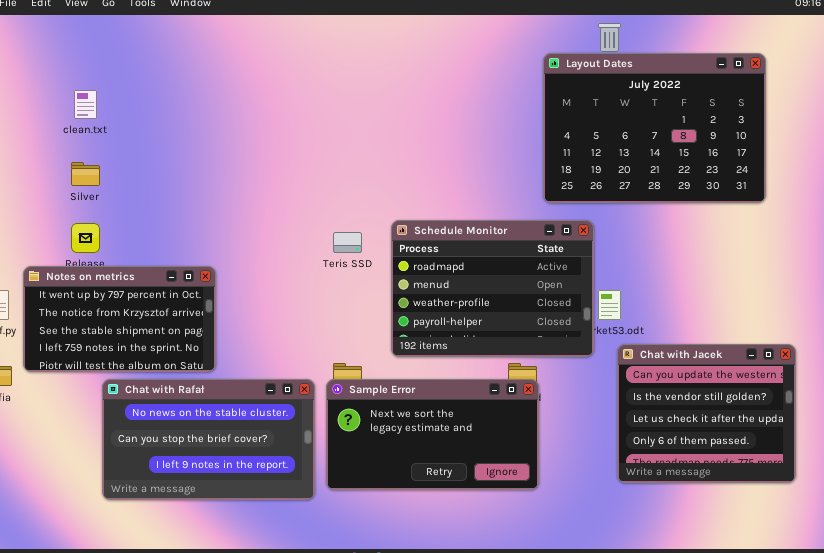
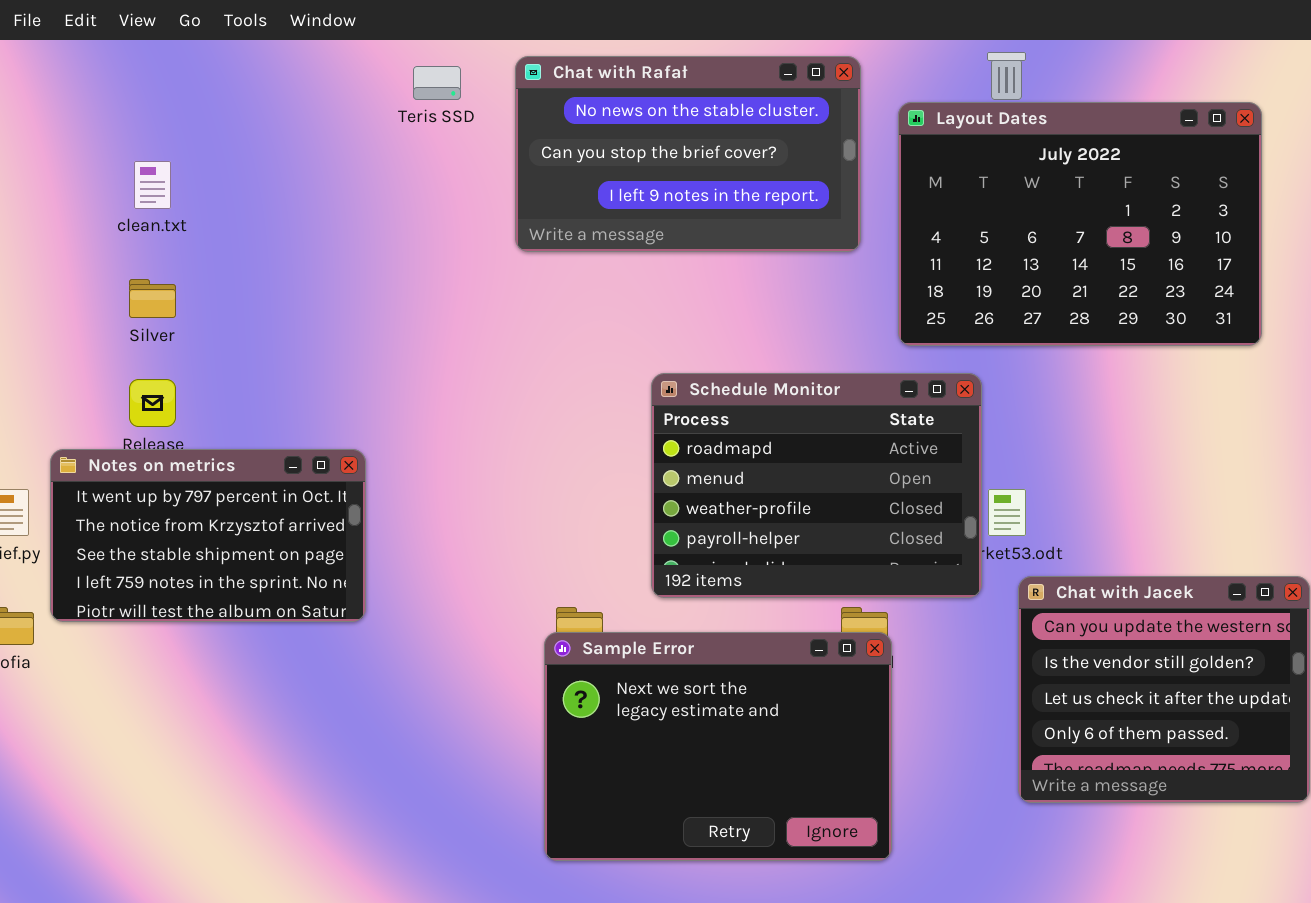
Teris SSD: [333,232,362,253] -> [413,66,461,100], moved
Sample Error: [326,379,539,490] -> [544,632,892,861], resized
Chat with Rafał: [102,379,315,500] -> [515,56,861,252], moved

